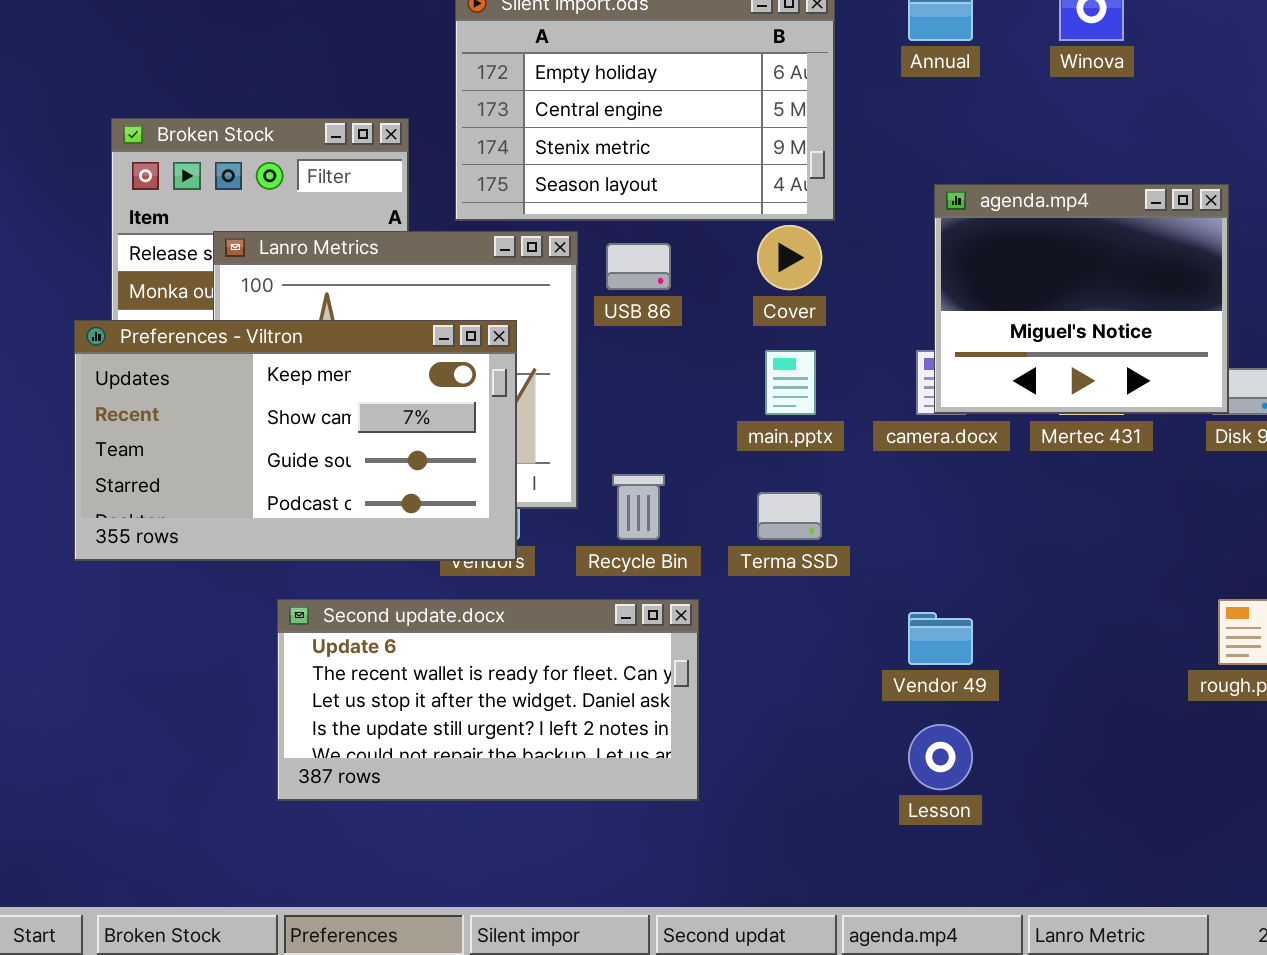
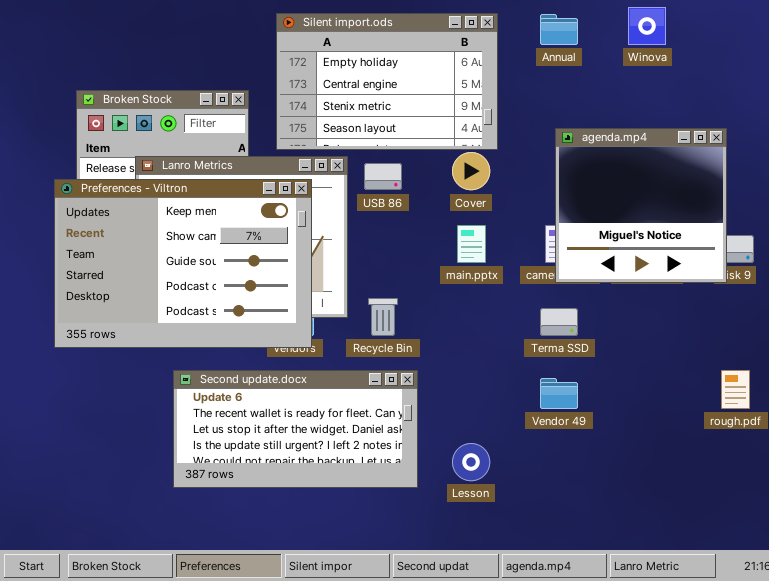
agenda.mp4: [934,184,1229,414] -> [555,128,727,283], resized
Preferences - Viltron: [74,320,517,561] -> [54,179,312,348], resized
Terma SSD: [757,492,822,540] -> [540,308,578,336], moved
Lesson: [908,724,973,790] -> [452,443,490,481], moved

